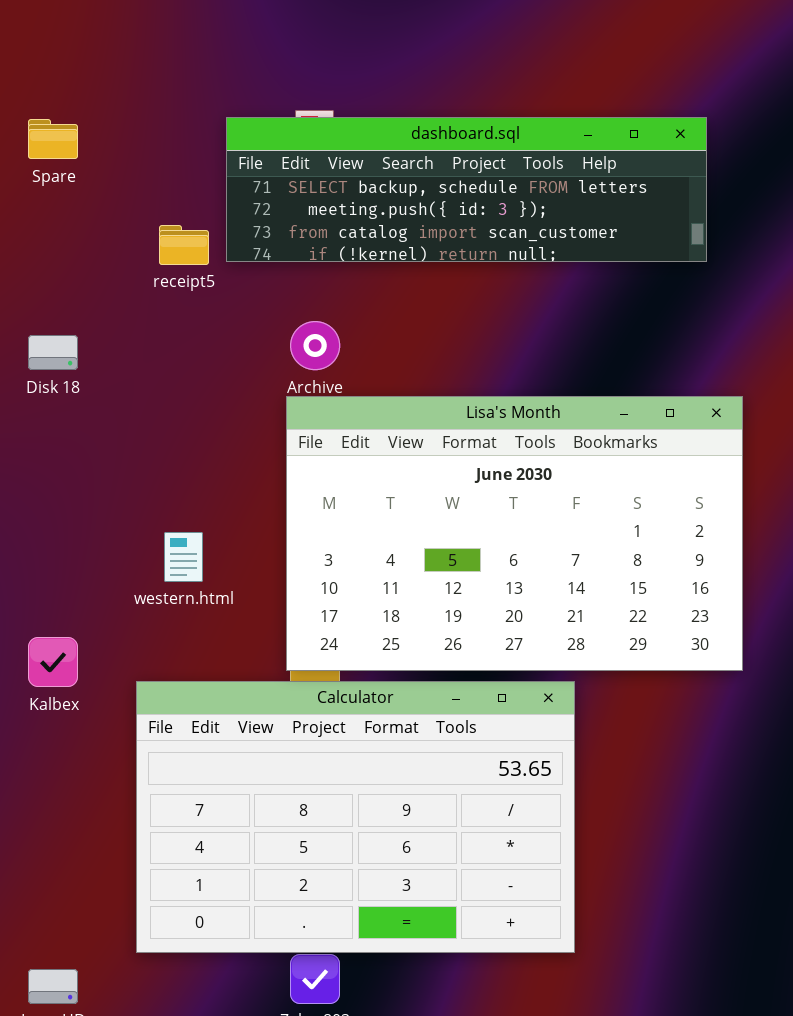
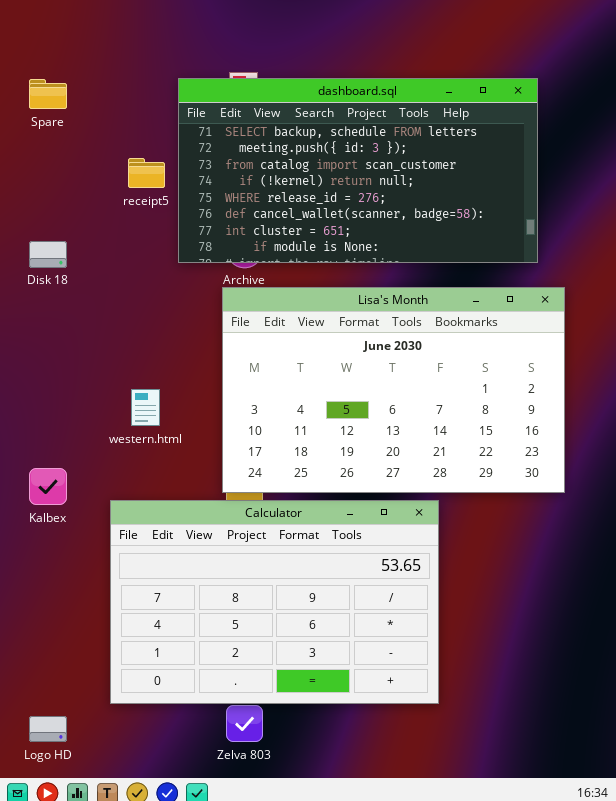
dashboard.sql: [226,117,707,262] -> [178,78,538,263], resized

